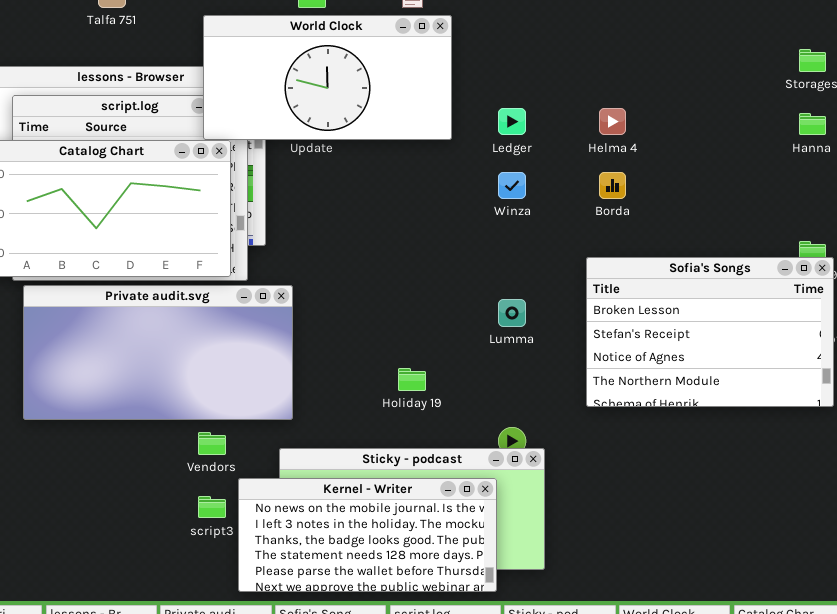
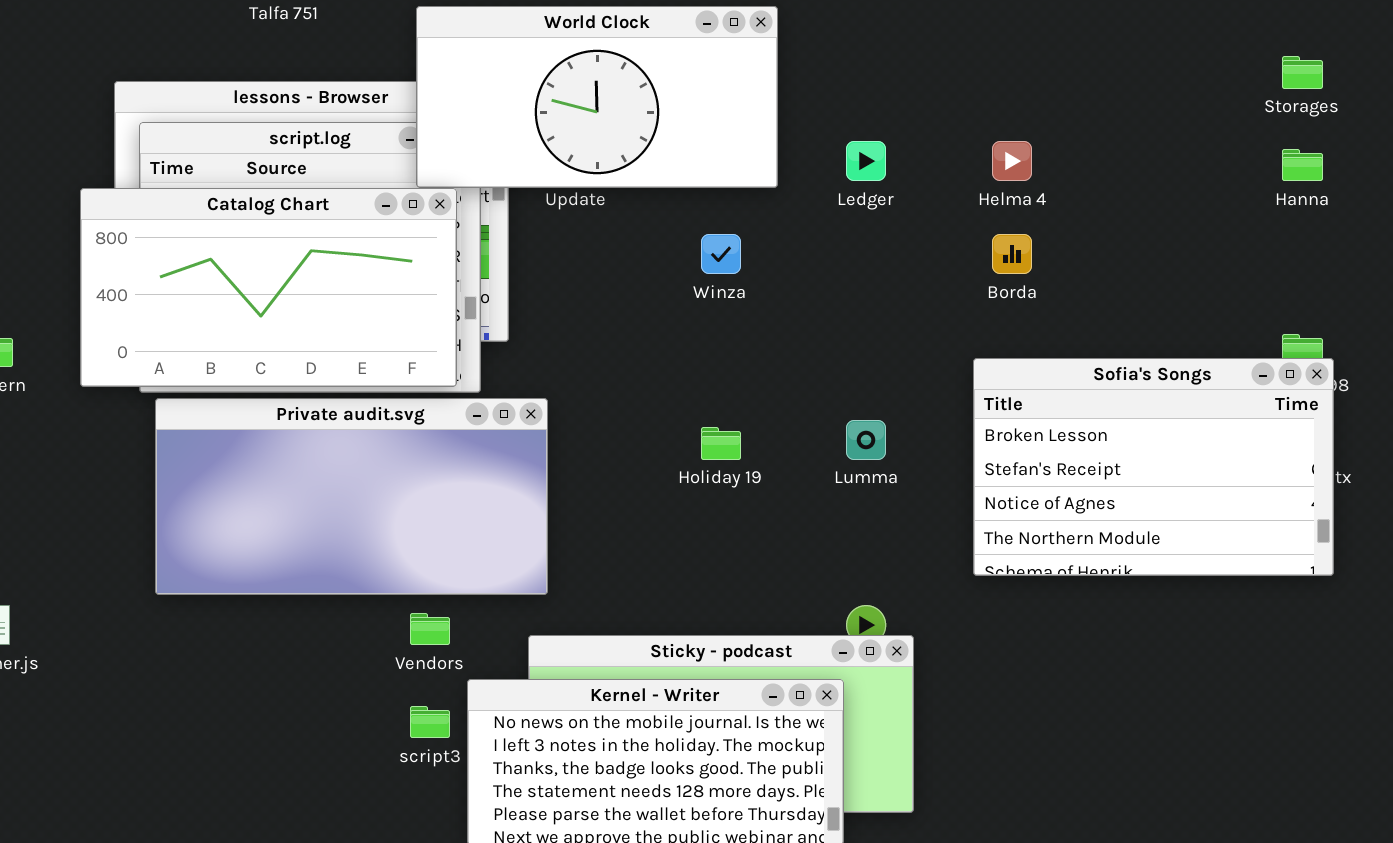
Winza: [498,172,526,199] -> [701,234,741,274], moved
Holiday 19: [398,368,426,391] -> [701,427,741,460], moved

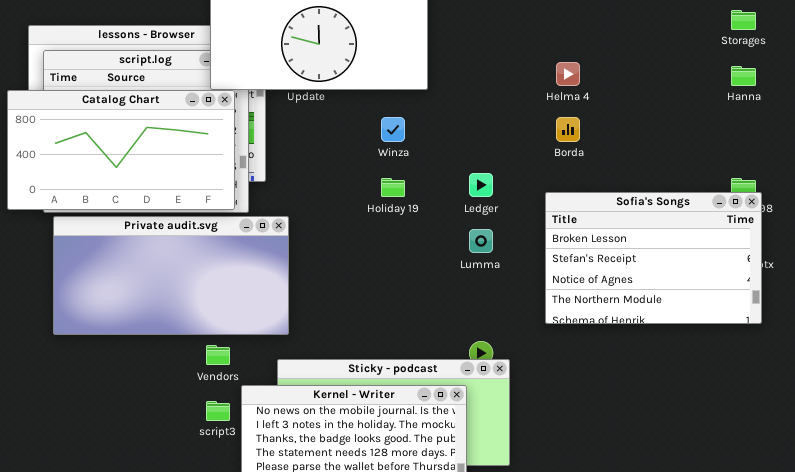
Ledger: [846,141,886,181] -> [469,173,493,197], moved
Holiday 19: [701,427,741,460] -> [381,178,405,197], moved

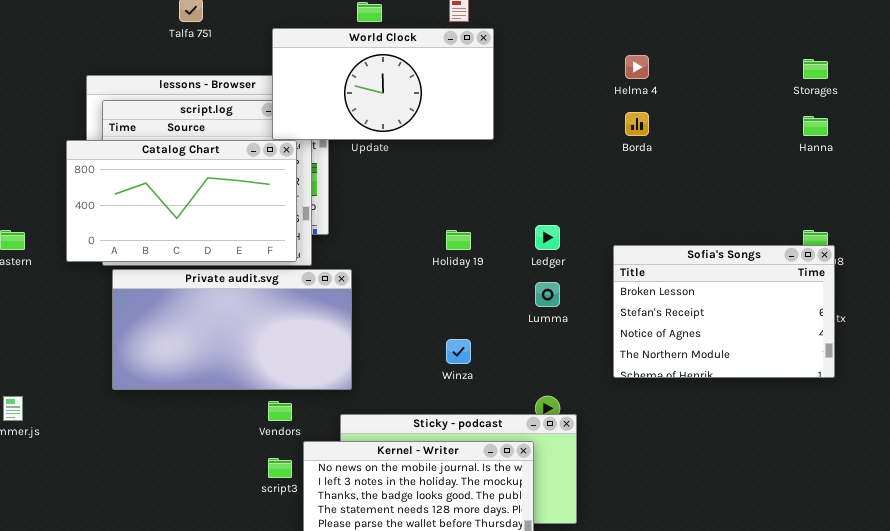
Helma 4: [556,62,580,86] -> [625,55,649,79], moved
Winza: [381,117,405,142] -> [446,339,471,364], moved
Borda: [556,117,580,142] -> [625,112,649,136], moved

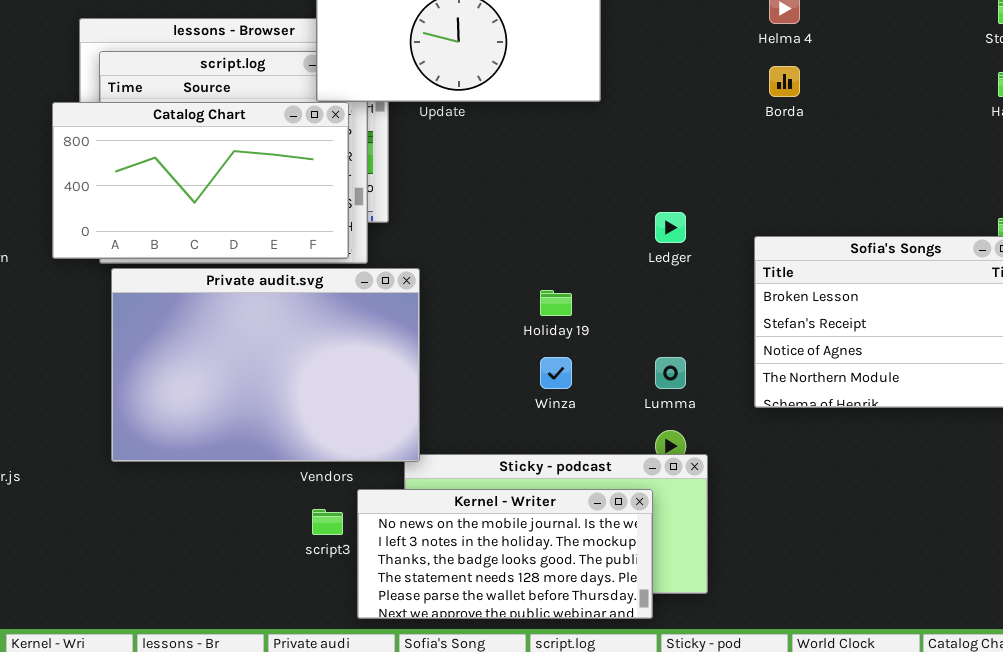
Holiday 19: [446,230,471,250] -> [540,290,572,316], moved
Private audit.svg: [112,269,352,390] -> [111,268,420,462], resized
Lumma: [535,282,560,307] -> [655,357,686,389], moved

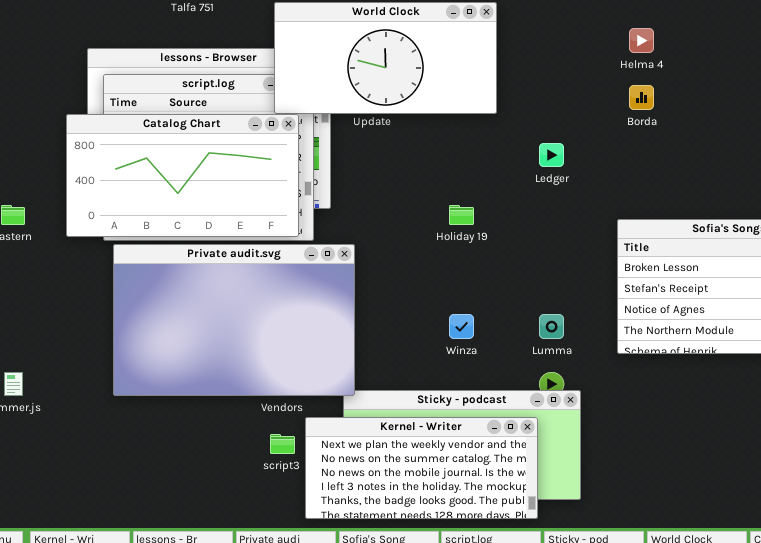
Ledger: [655,212,686,243] -> [539,143,564,167], moved
Holiday 19: [540,290,572,316] -> [449,205,474,225], moved
Kernel - Writer: [357,489,653,619] -> [305,417,538,519], scrolled up 2 rows

